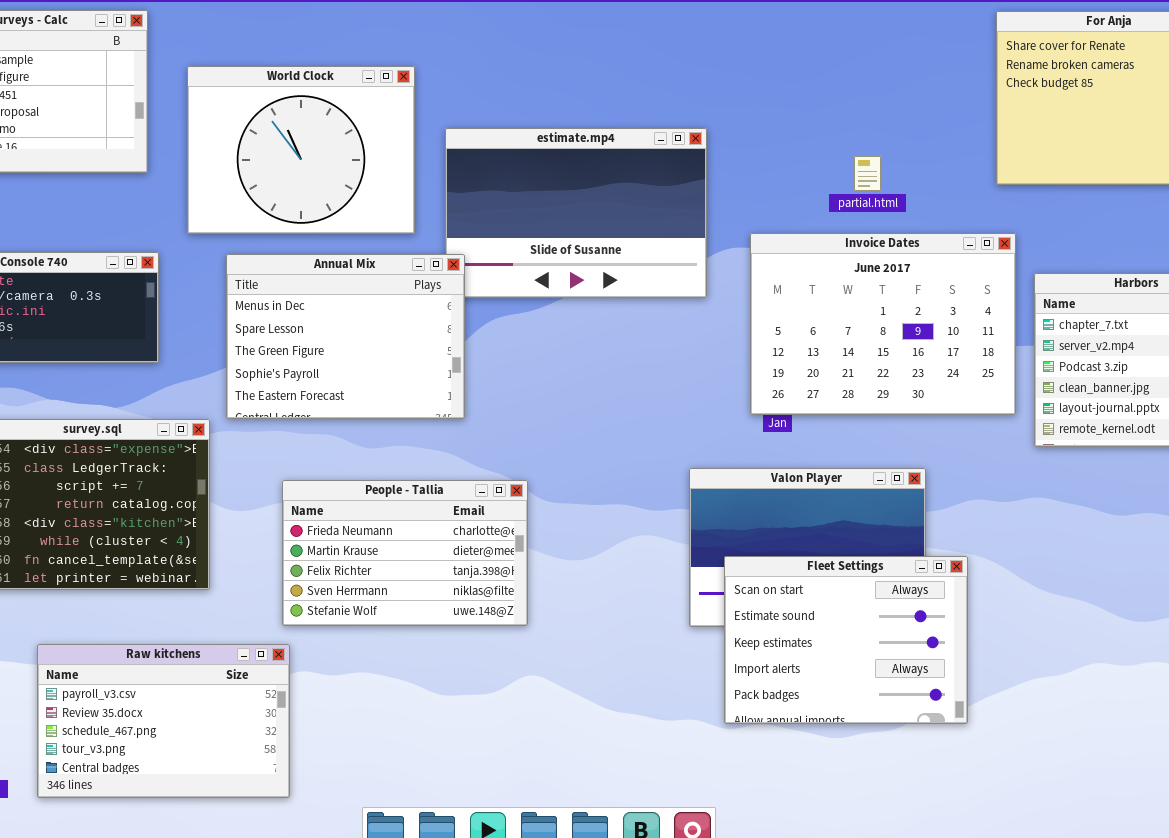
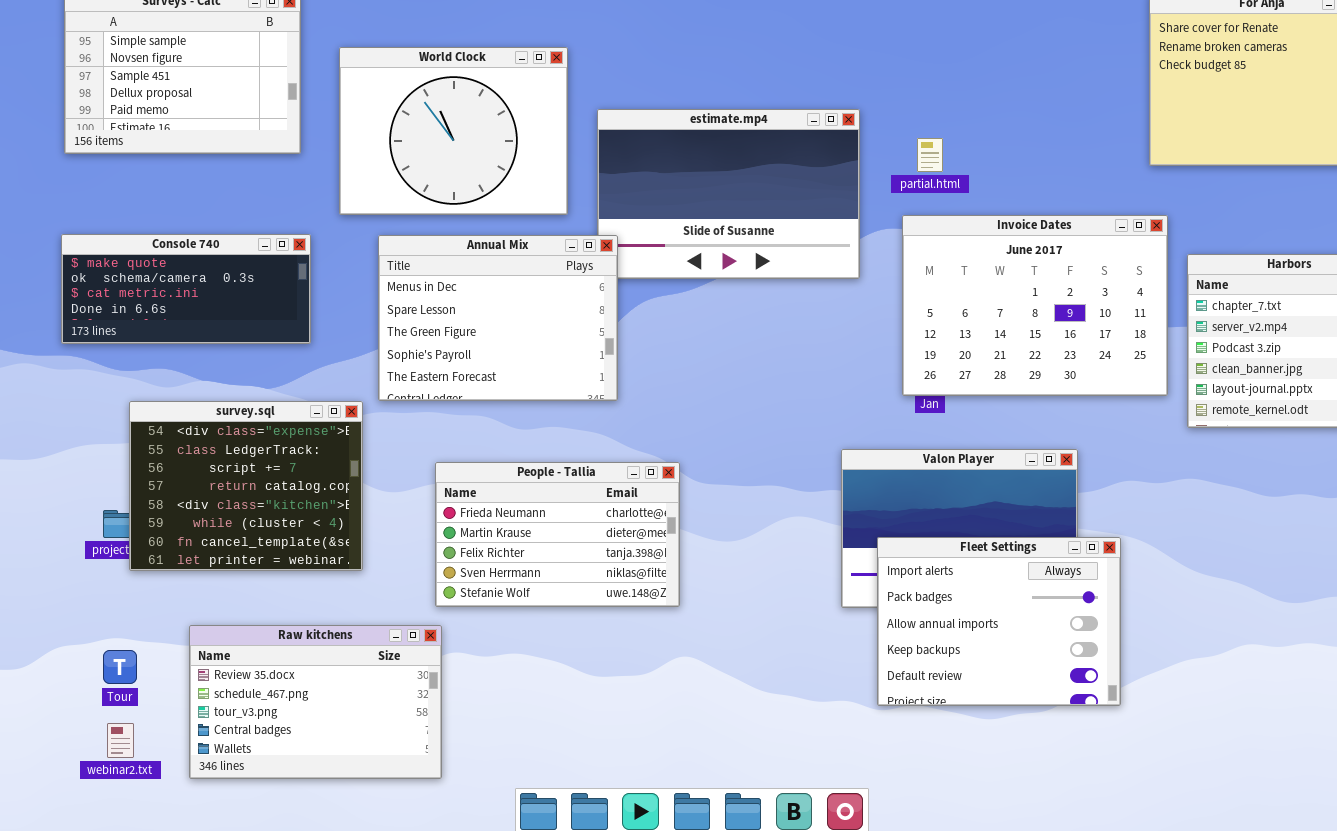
partial.html: [854,156,881,191] -> [917,138,943,172], moved
Fleet Settings: [724,556,968,724] -> [877,537,1121,706], scrolled down 3 rows
Raw kitchens: [37,644,290,798] -> [189,625,442,779], scrolled down 1 row

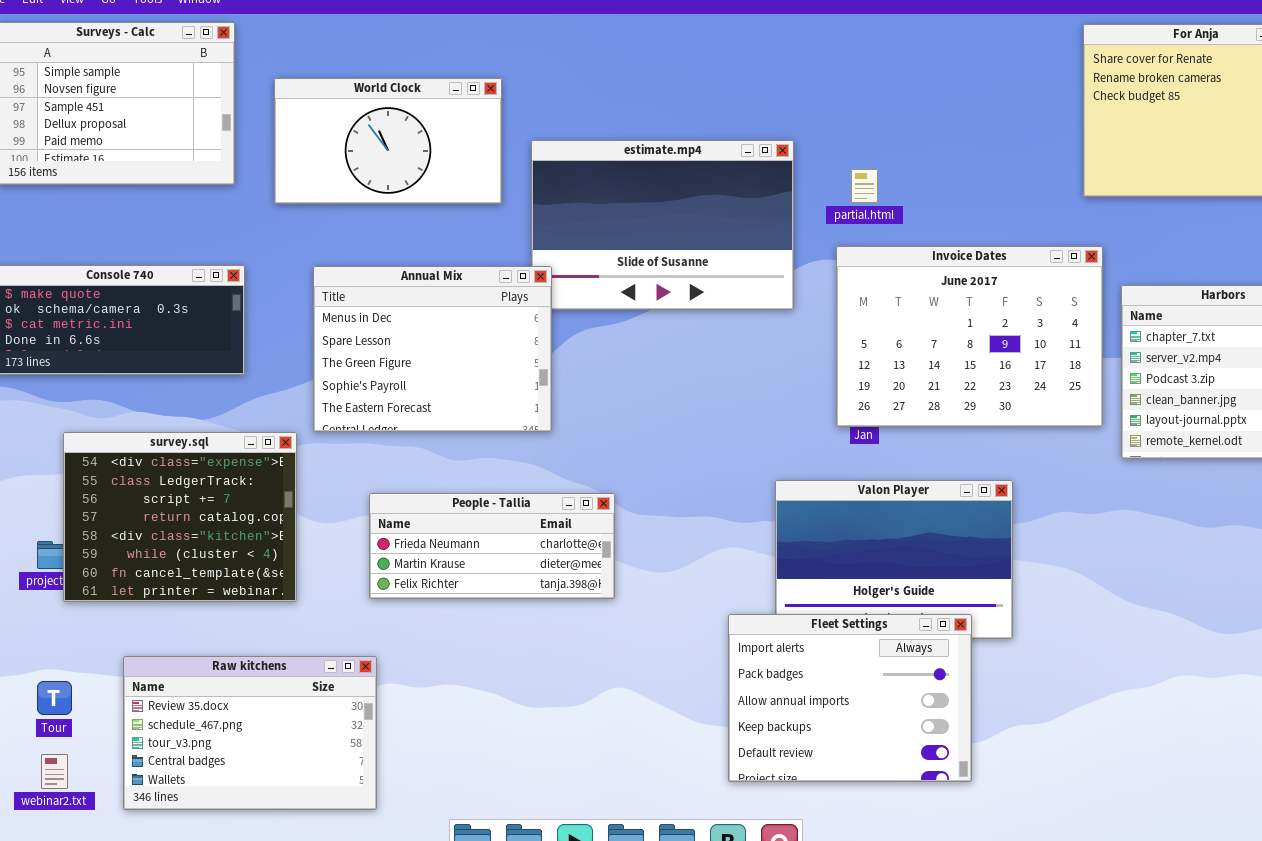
World Clock: [339,47,568,215] -> [274,78,502,204], resized
People - Tallia: [435,462,680,607] -> [369,493,615,599], resized
Fleet Settings: [877,537,1121,706] -> [728,614,972,782], moved

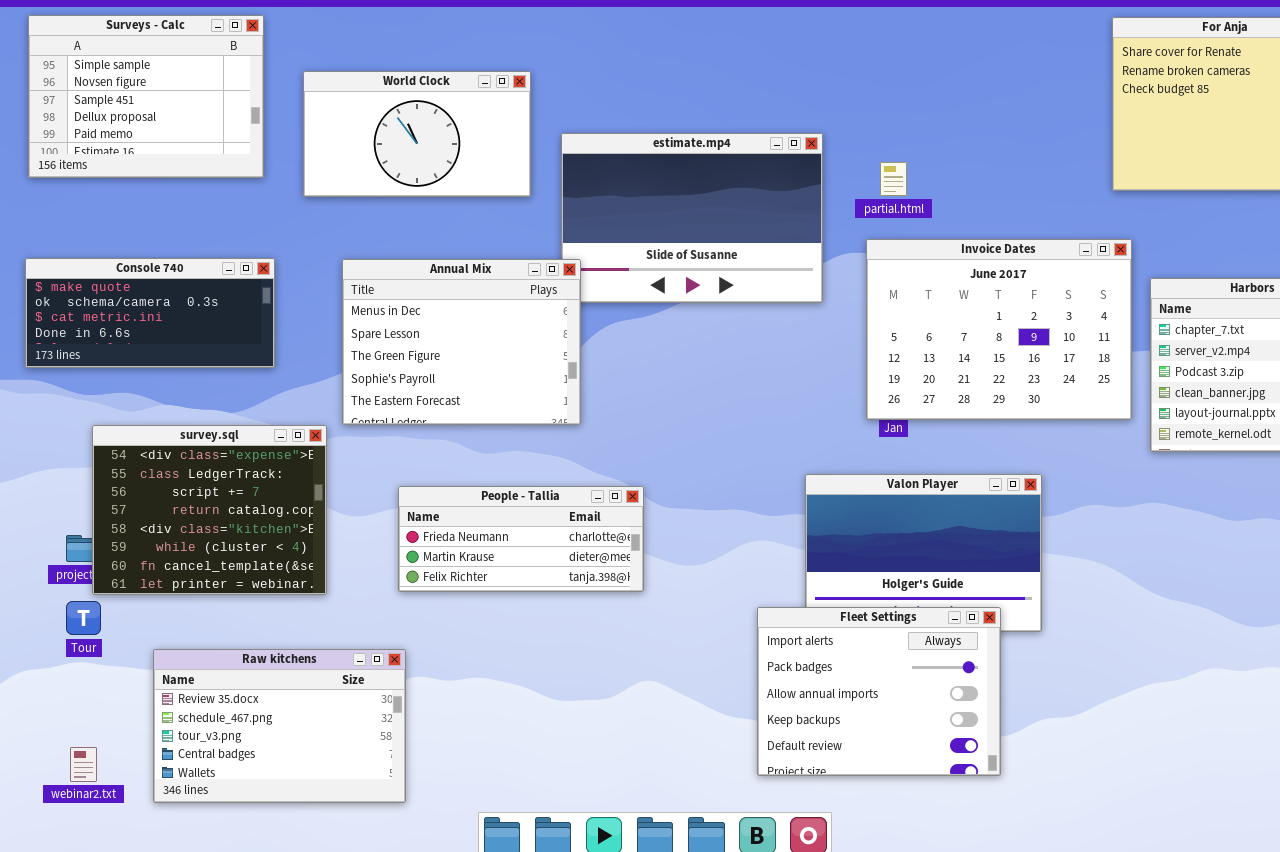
Tour: [37,681,72,715] -> [66,601,101,635], moved

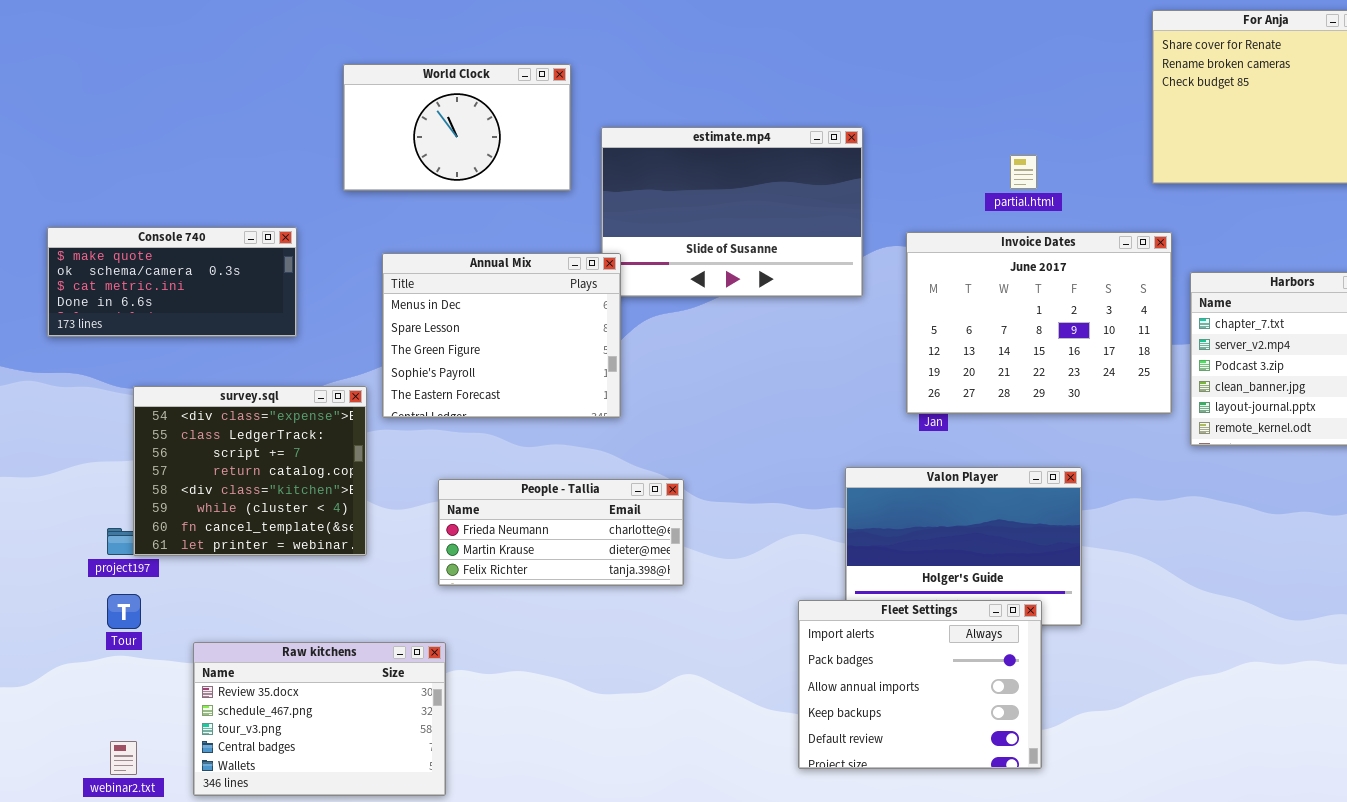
Surveys - Calc: [28,15,264,178] -> none, closed
partial.html: [880,162,907,196] -> [1010,155,1037,189], moved
Console 740: [25,258,275,368] -> [47,227,297,337], moved
survey.sql: [92,425,327,595] -> [133,386,367,556], moved

